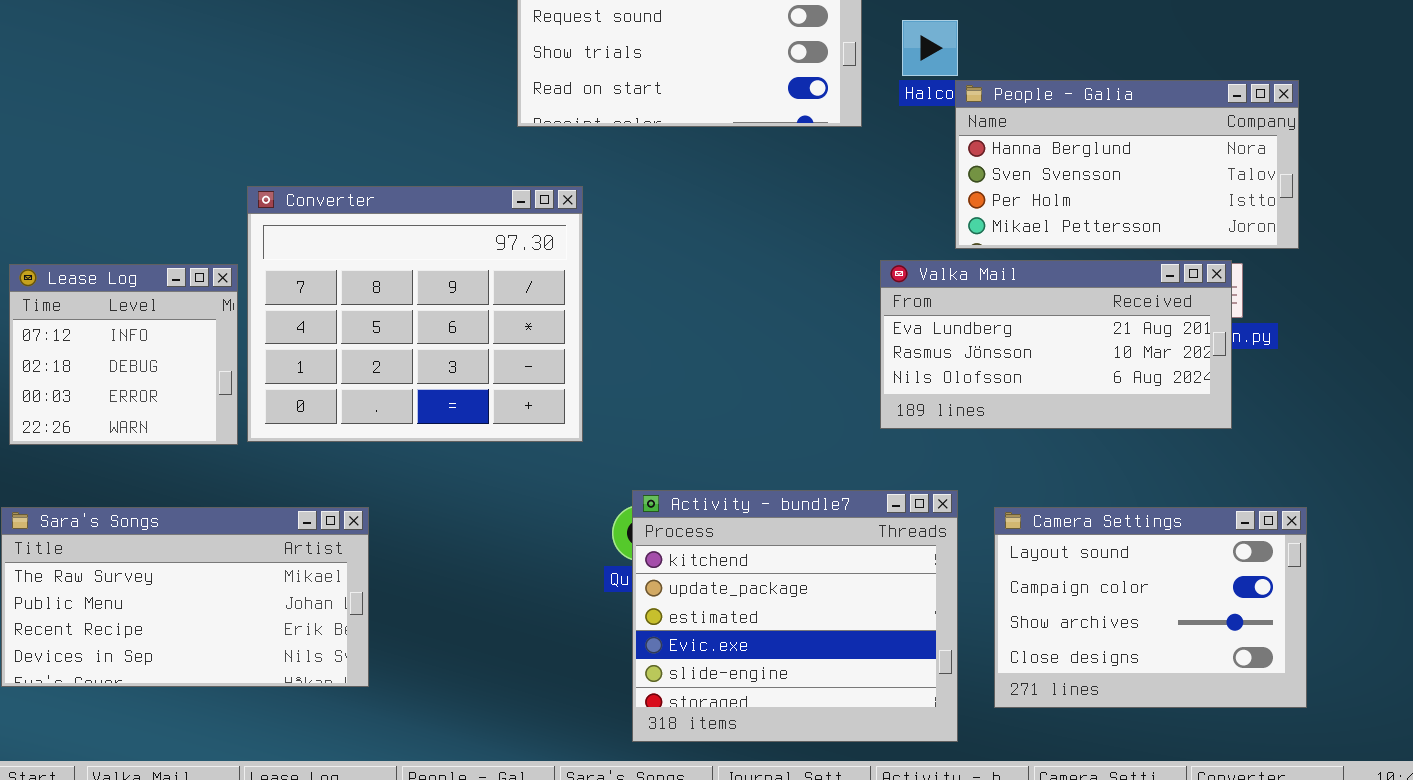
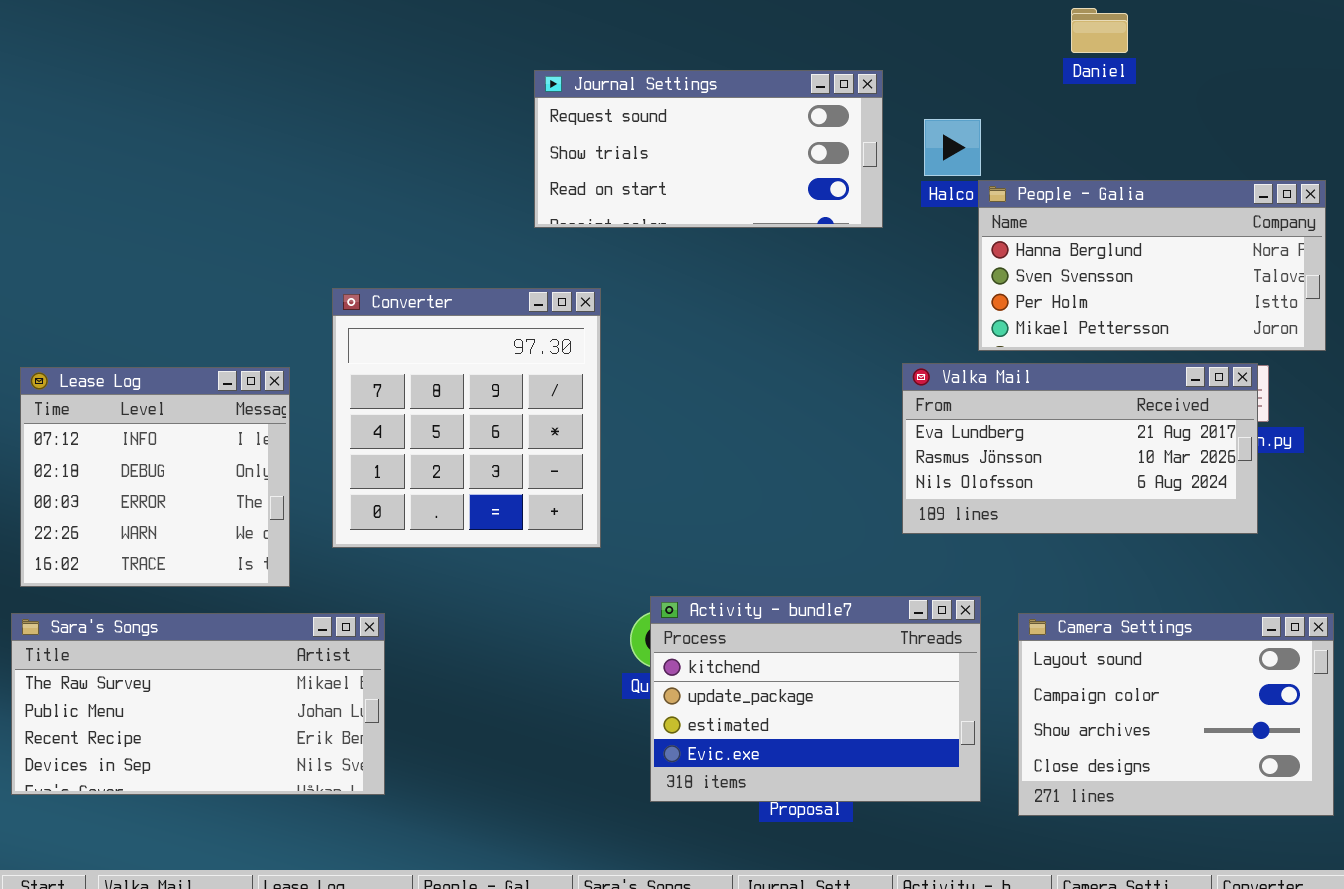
Converter: [247,186,583,442] -> [332,288,601,548], resized
Lease Log: [9,264,238,445] -> [20,367,290,587], resized
Activity - bundle7: [632,490,958,742] -> [650,596,981,802], resized

